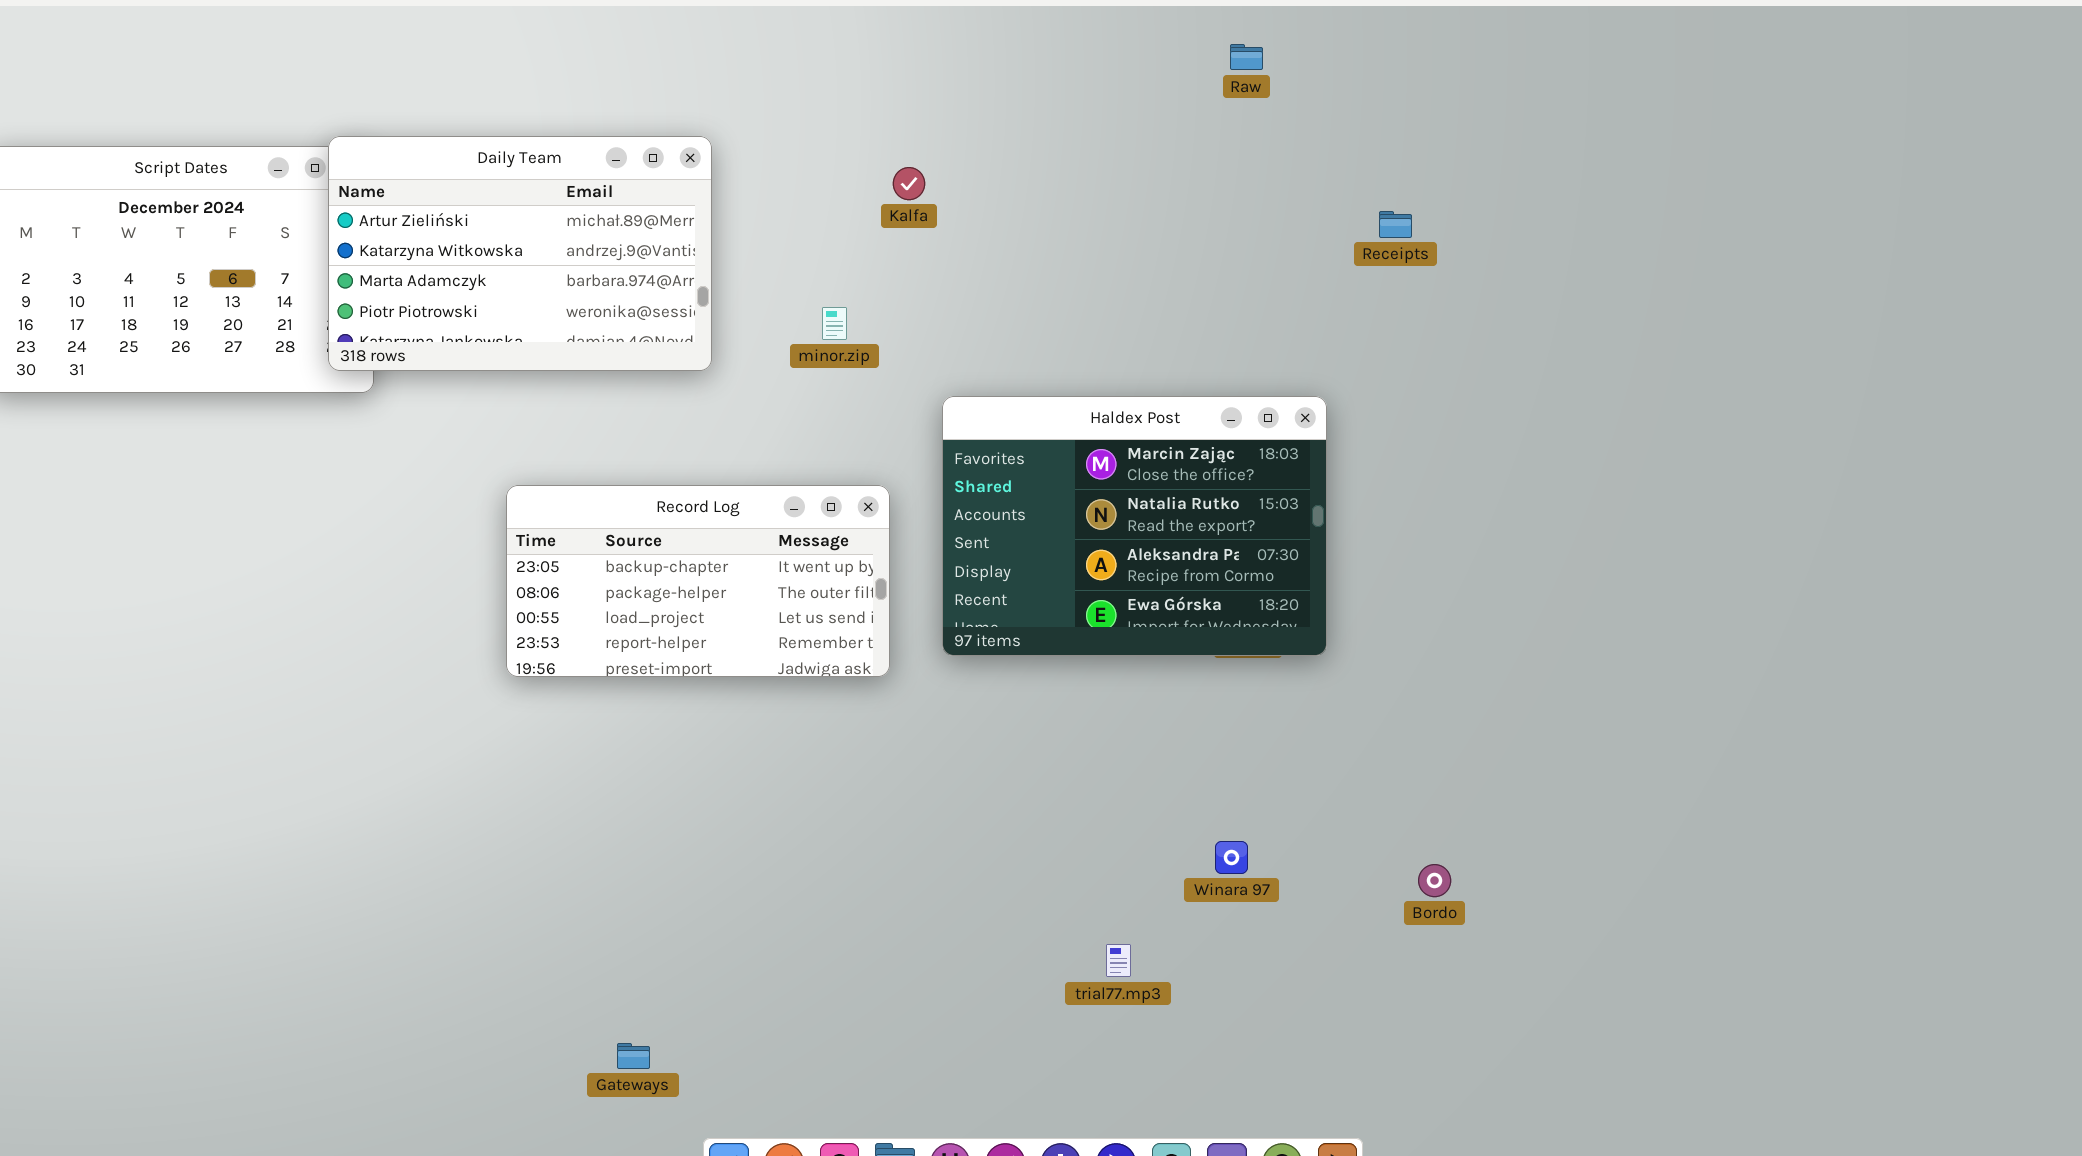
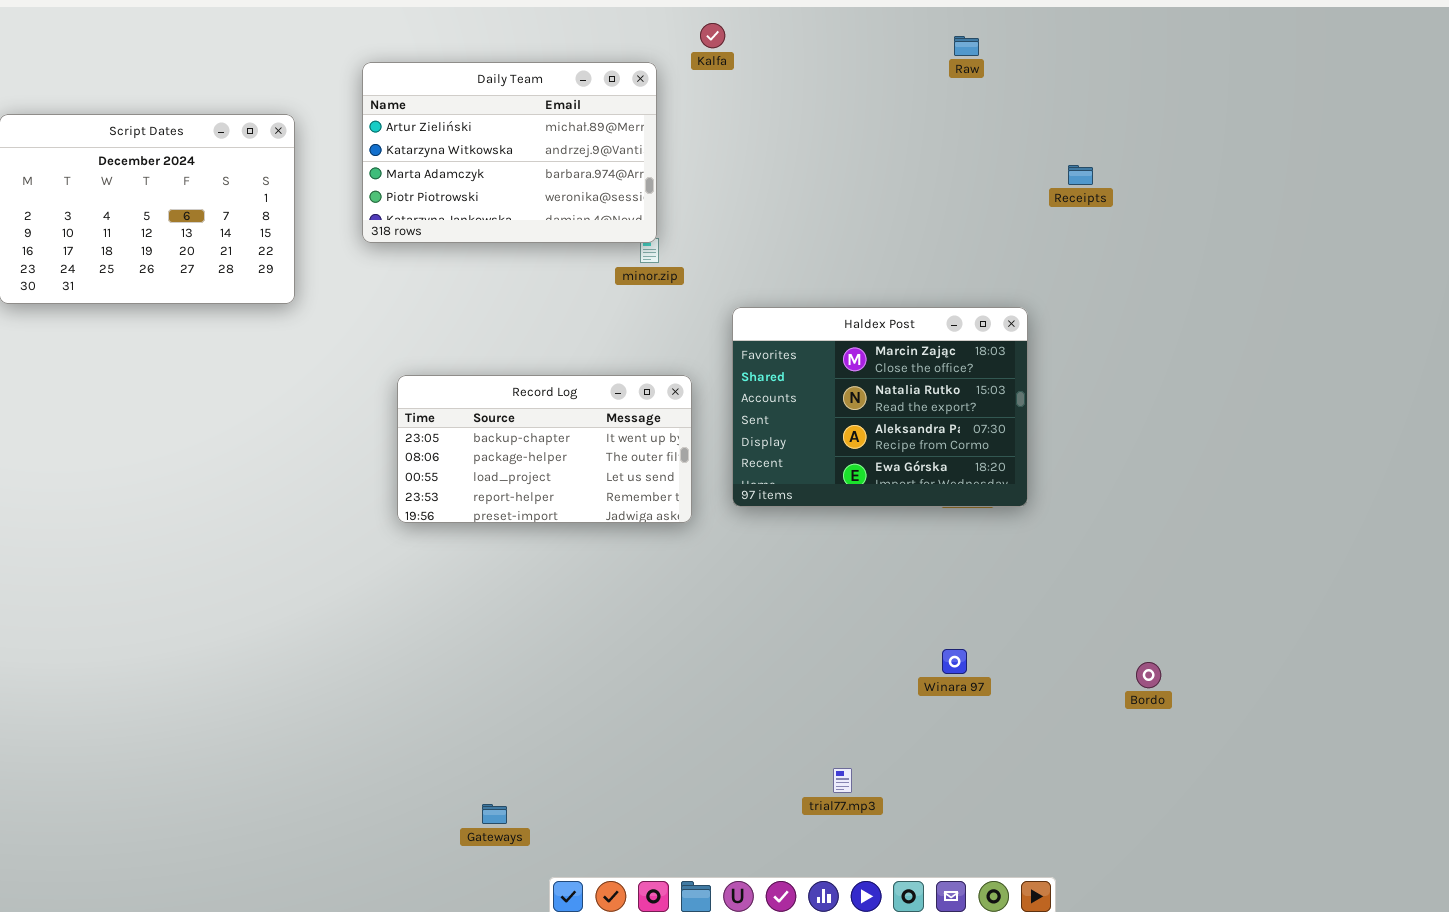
Daily Team: [328,136,712,371] -> [362,62,657,243], moved
Kalfa: [893,167,925,200] -> [700,23,725,48], moved
Bordo: [1418,864,1451,897] -> [1136,662,1161,688], moved
trial77.mp3: [1106,944,1131,977] -> [833,768,852,793], moved

